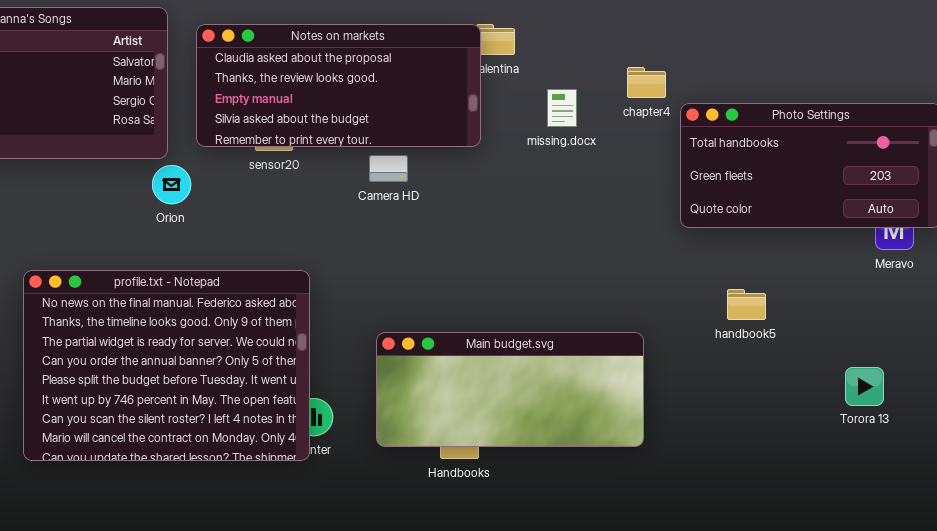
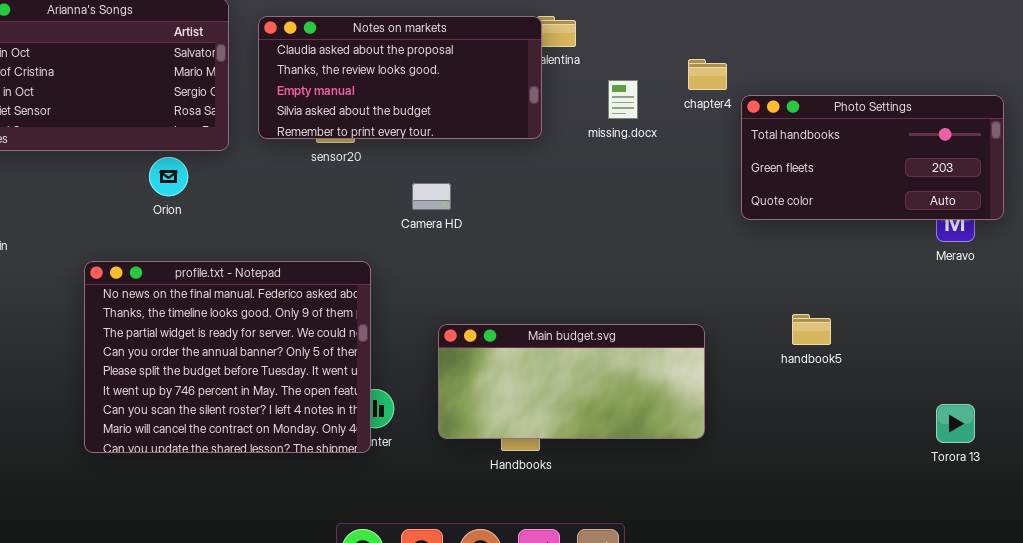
Camera HD: [369,155,408,182] -> [412,183,451,210], moved
Orion: [152,165,191,204] -> [149,157,188,196], moved
handbook5: [727,289,766,320] -> [792,314,831,345], moved
Torora 13: [845,367,884,406] -> [936,404,975,443], moved

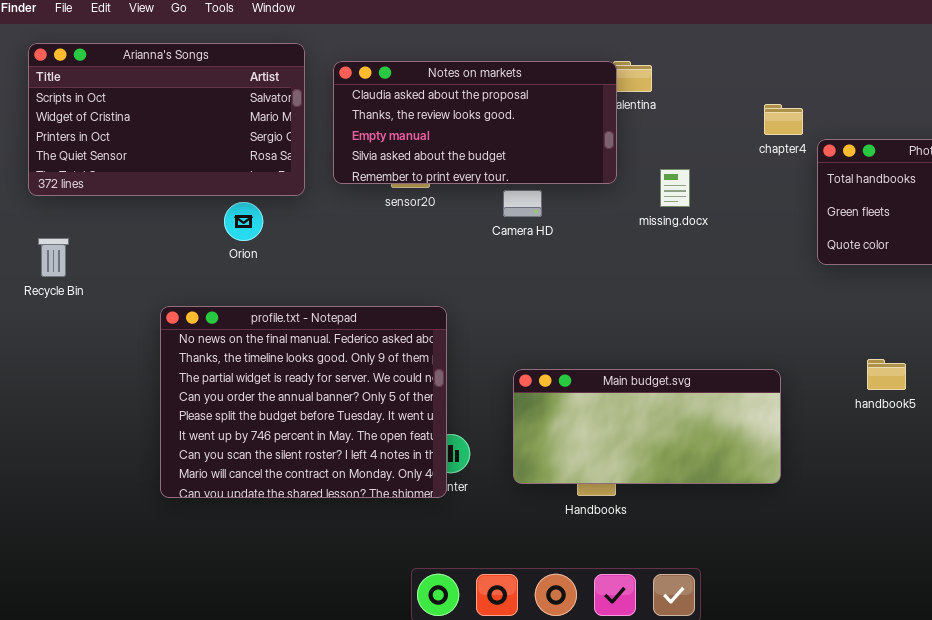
missing.docx: [608,80,638,119] -> [660,169,690,207], moved
Camera HD: [412,183,451,210] -> [503,190,542,217], moved

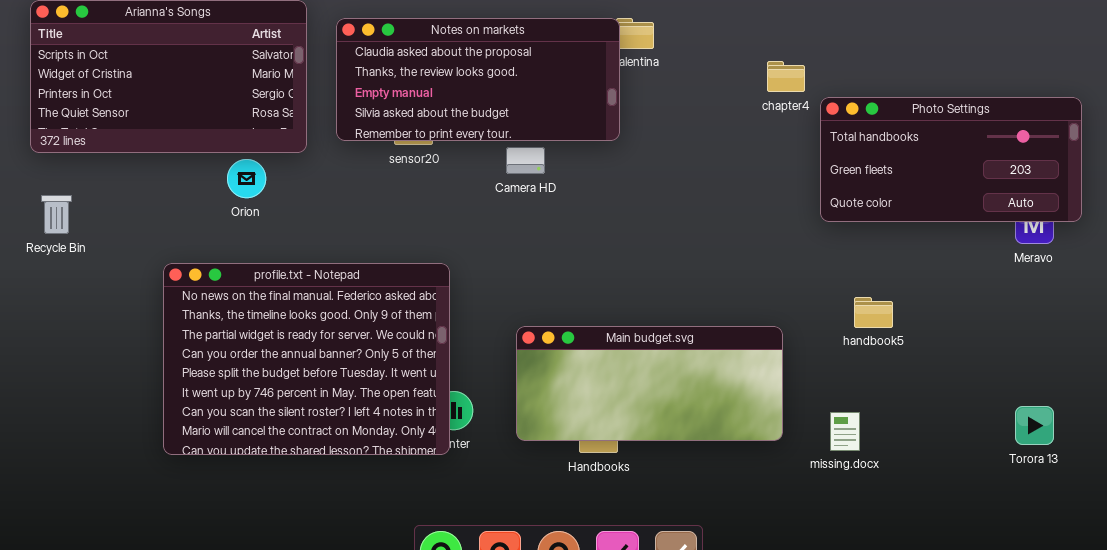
missing.docx: [660,169,690,207] -> [830,412,860,451], moved
handbook5: [867,359,906,390] -> [854,297,893,328], moved

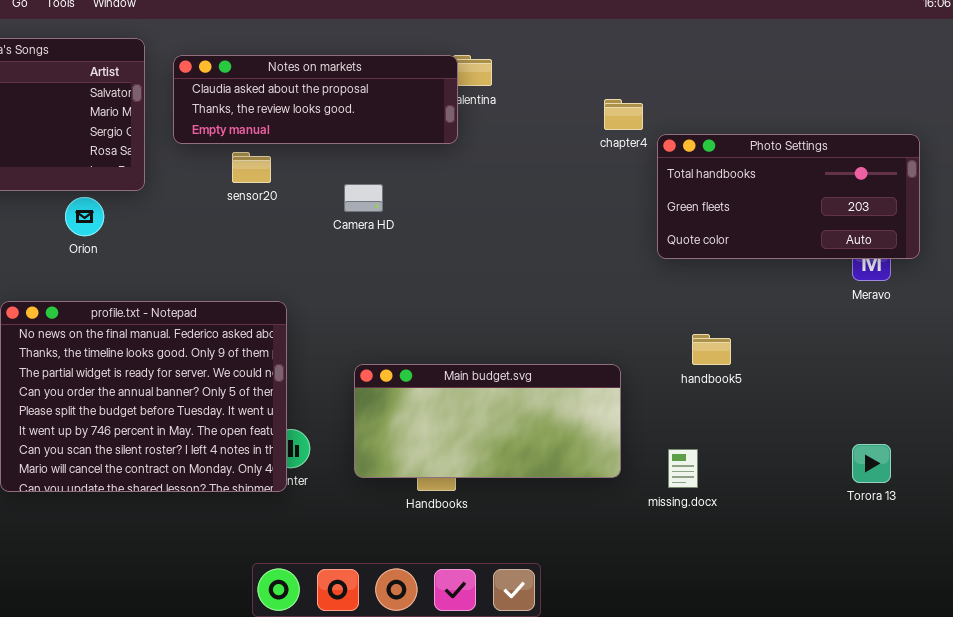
Notes on markets: [336,18,620,141] -> [173,55,458,144], resized

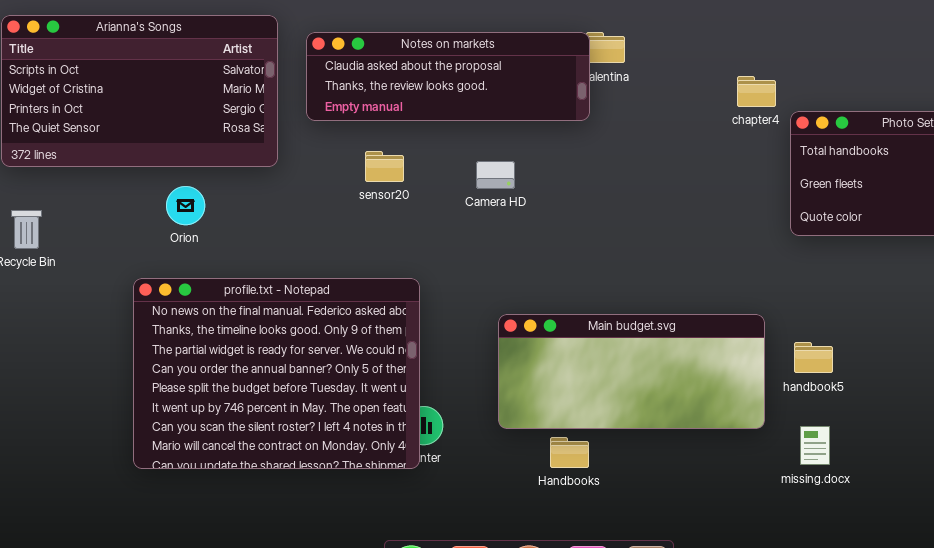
sensor20: [232,152,271,183] -> [365,151,404,182], moved
Orion: [65,197,104,236] -> [166,186,205,225], moved
handbook5: [692,334,731,365] -> [794,342,833,373], moved
Main budget.svg: [354,364,621,478] -> [498,314,765,429], moved

